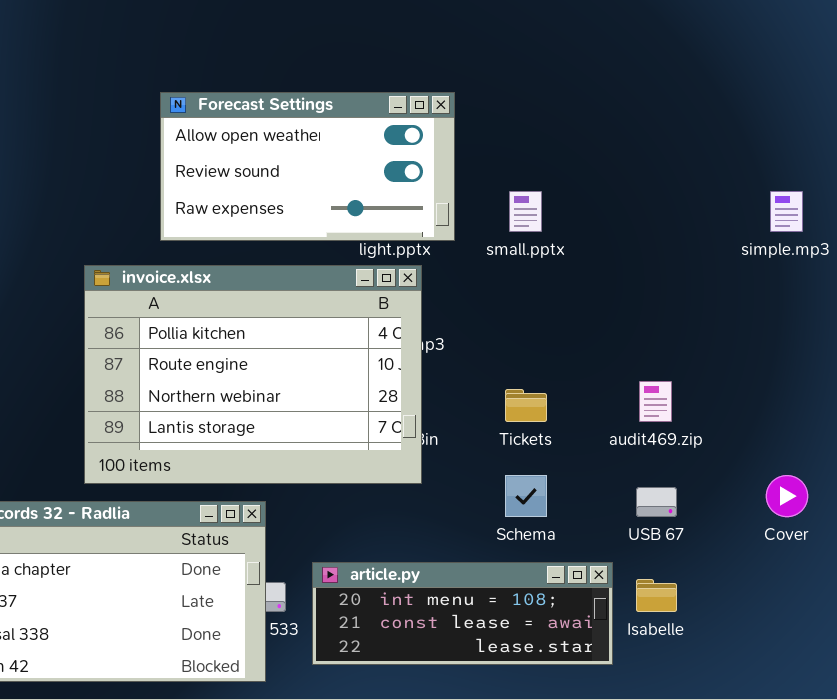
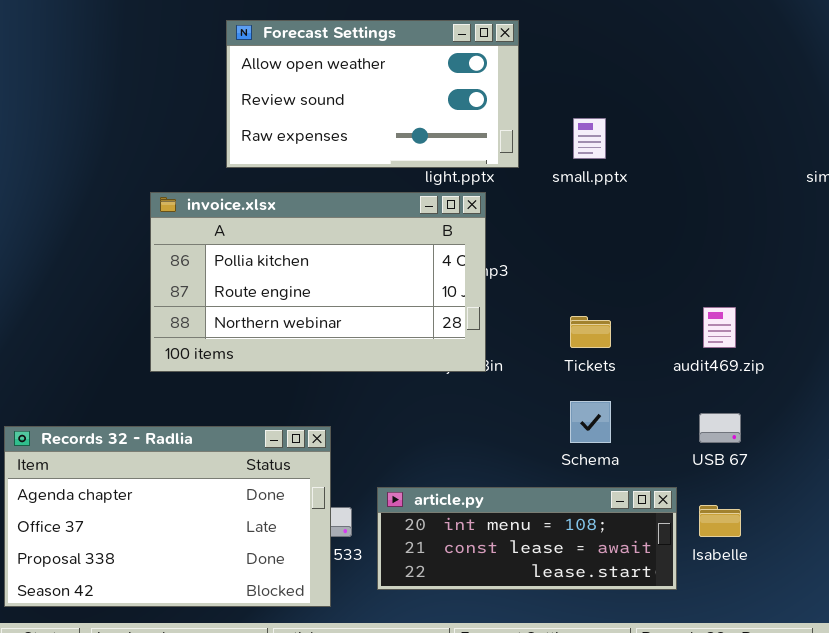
invoice.xlsx: [84,265,422,484] -> [150,192,486,372], resized

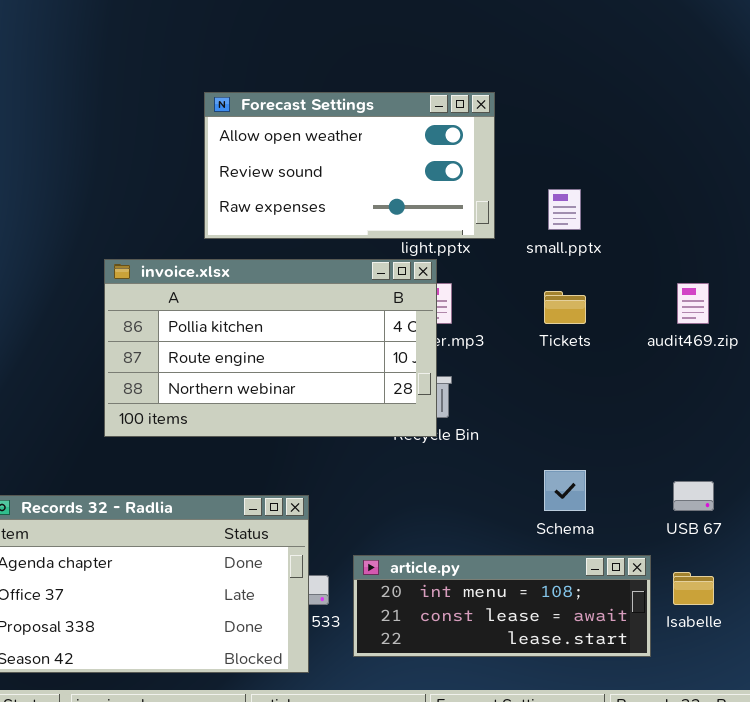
invoice.xlsx: [150,192,486,372] -> [104,259,437,437], moved
audit469.zip: [703,307,736,348] -> [677,283,709,324], moved
Tickets: [570,316,611,348] -> [544,291,586,324], moved

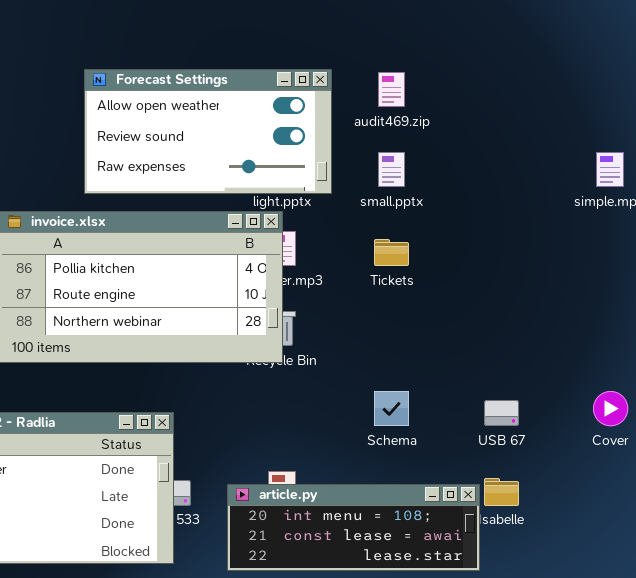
audit469.zip: [677,283,709,324] -> [378,72,405,107], moved
article.py: [353,555,651,657] -> [227,484,480,571], moved

